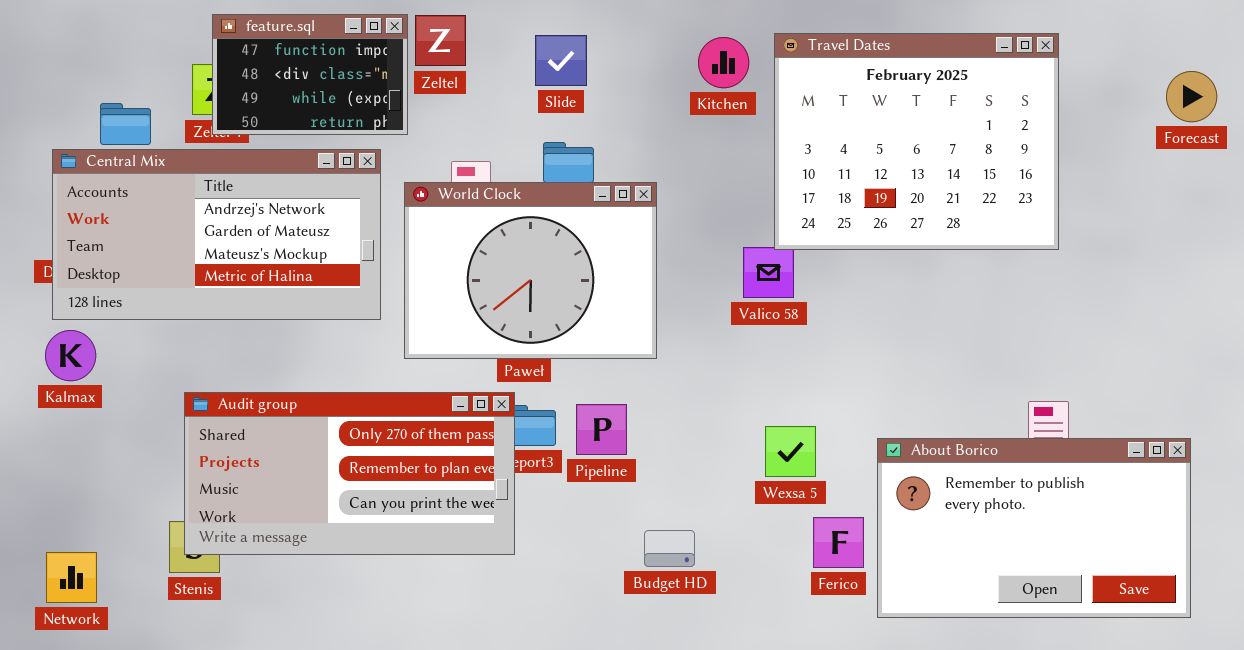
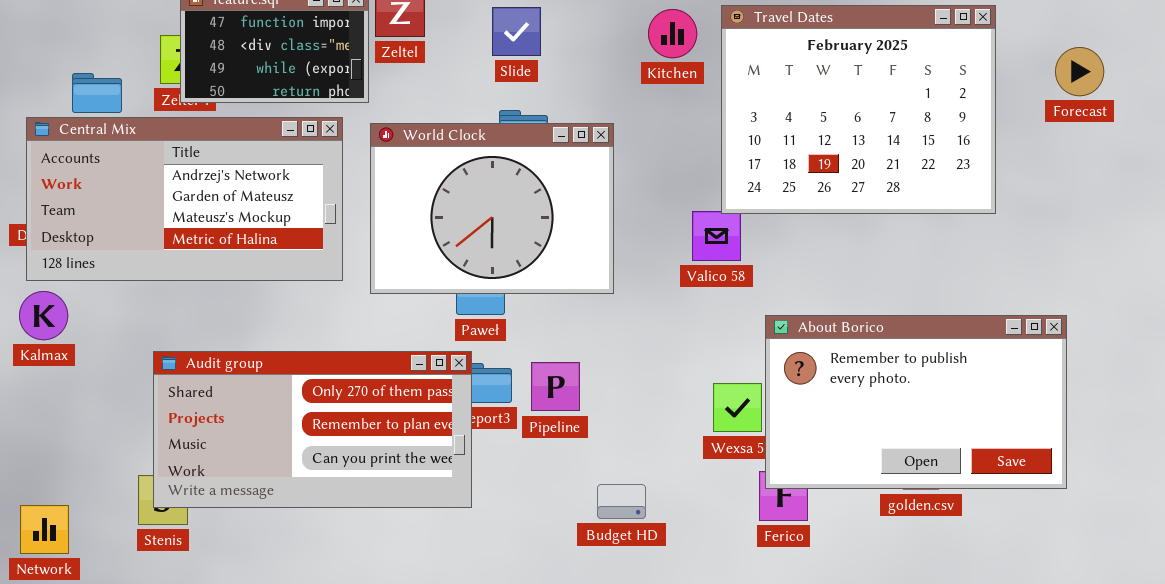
Forecast: [1166,71,1217,122] -> [1055,47,1104,96], moved
World Clock: [404,182,657,359] -> [370,123,614,294], moved
About Borico: [877,438,1191,618] -> [765,315,1067,489], moved

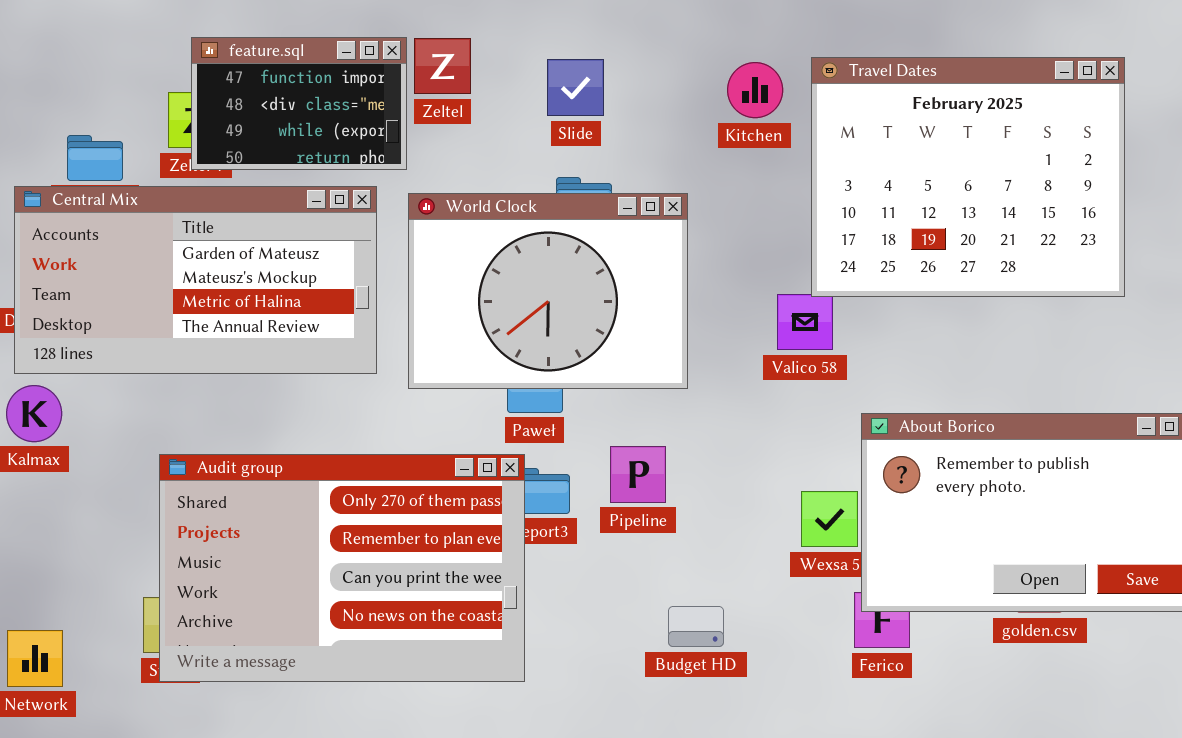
Central Mix: [26,117,343,281] -> [14,186,377,374], scrolled down 1 row
Audit group: [153,351,472,508] -> [159,454,525,682], resized
Pipeline: [531,362,580,411] -> [610,446,666,503], moved

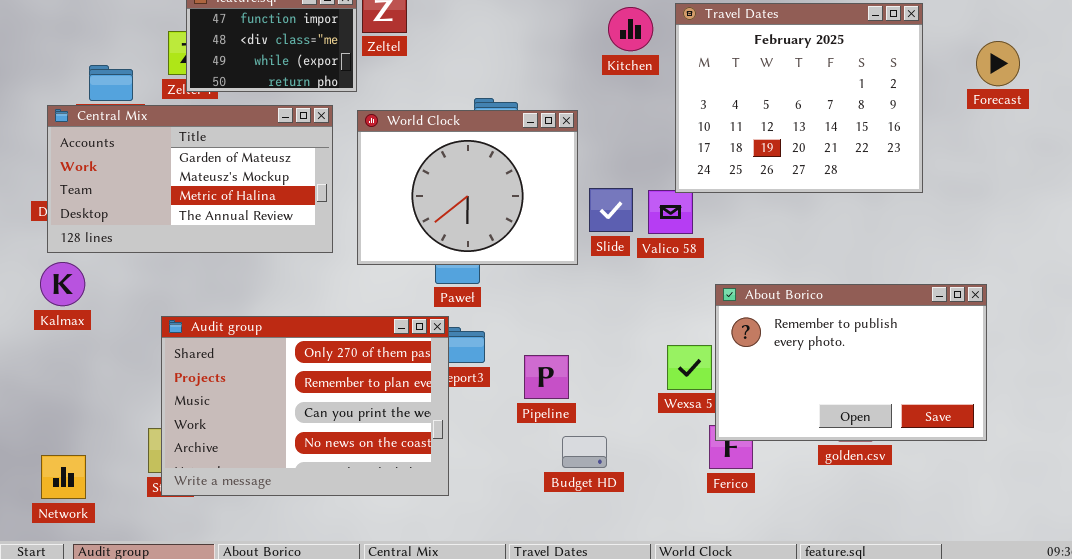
Slide: [547,59,604,116] -> [589,188,633,232], moved
Pipeline: [610,446,666,503] -> [524,355,569,399], moved

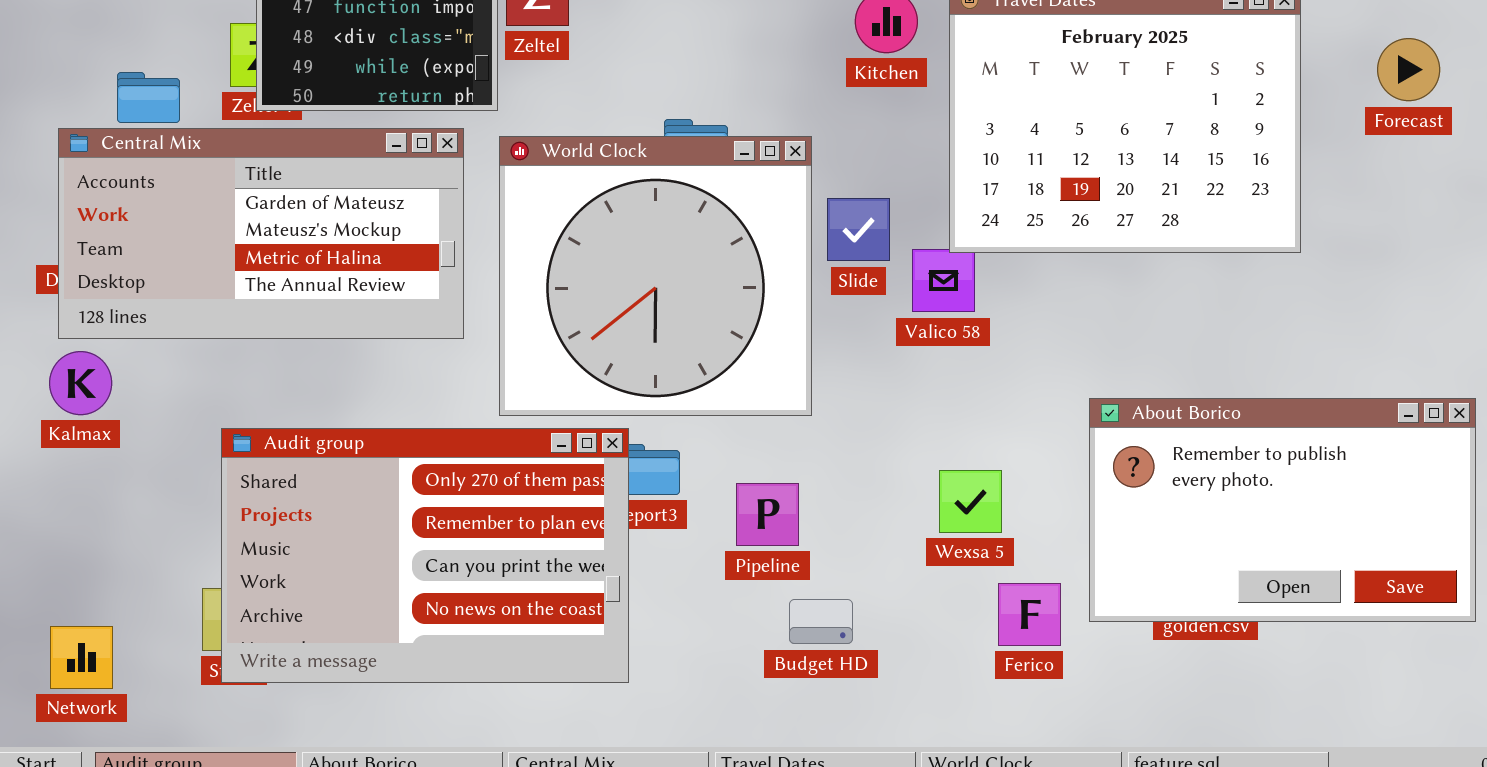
World Clock: [357,110,578,265] -> [499,136,812,416], resized
Slide: [589,188,633,232] -> [827,198,890,261], moved
About Borico: [715,284,987,441] -> [1089,398,1476,622], moved

